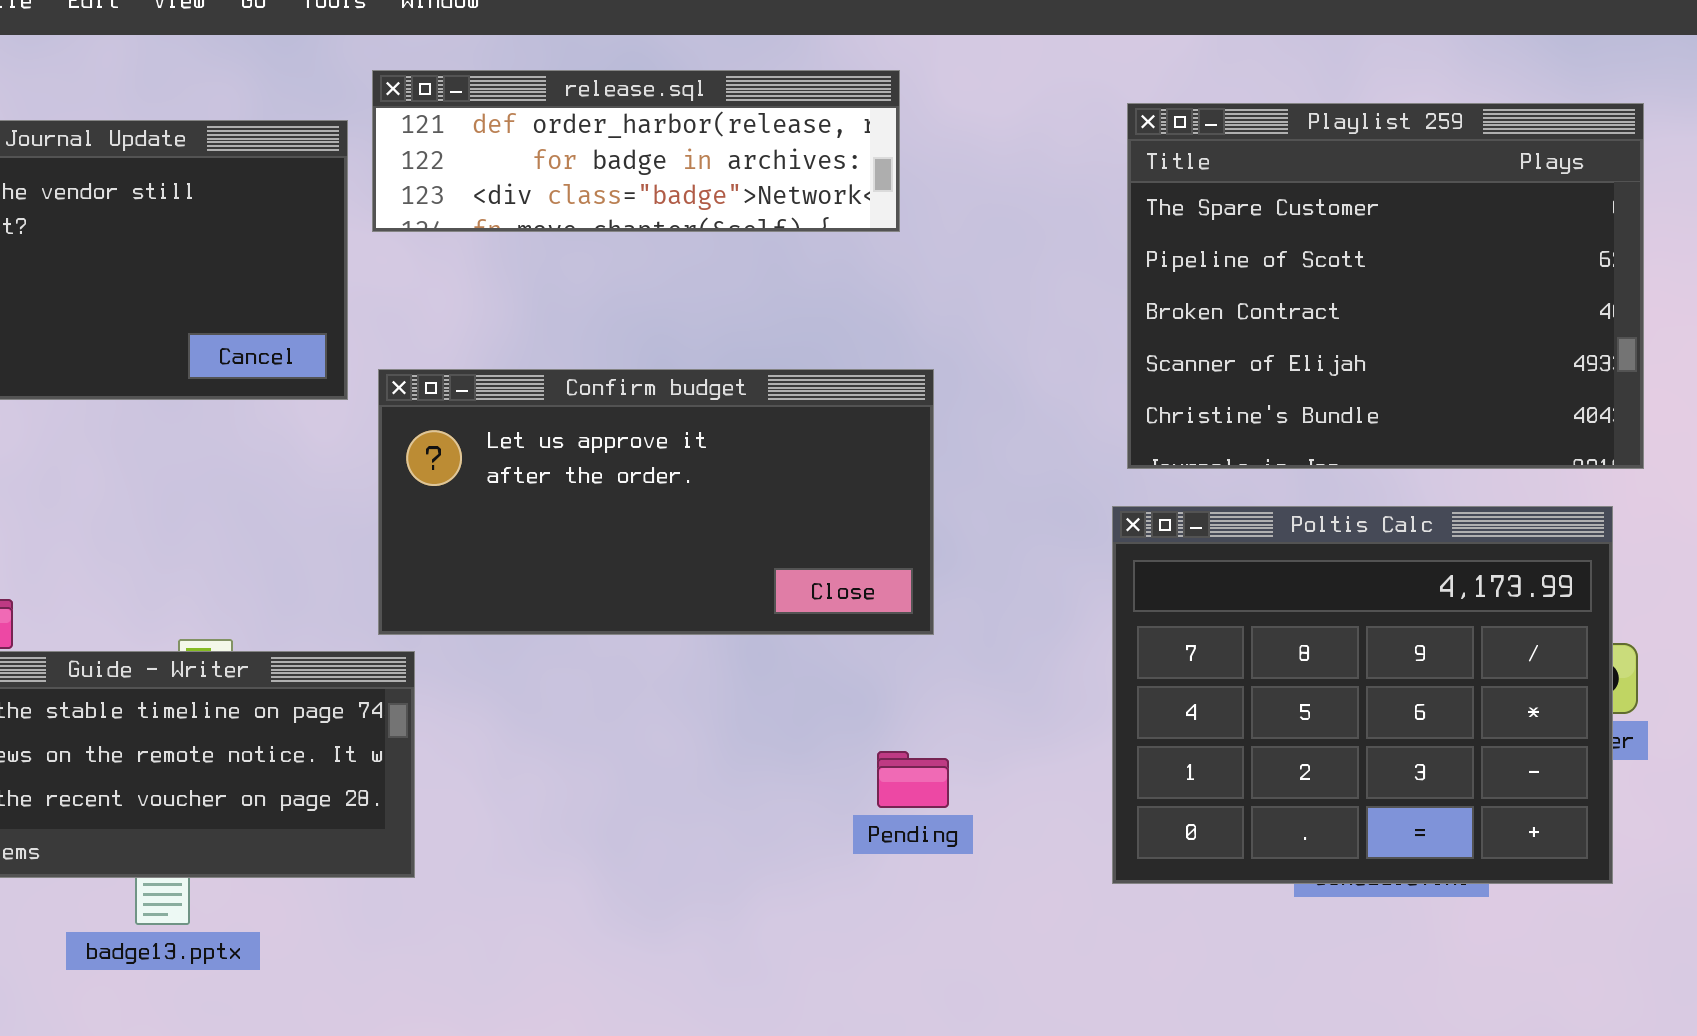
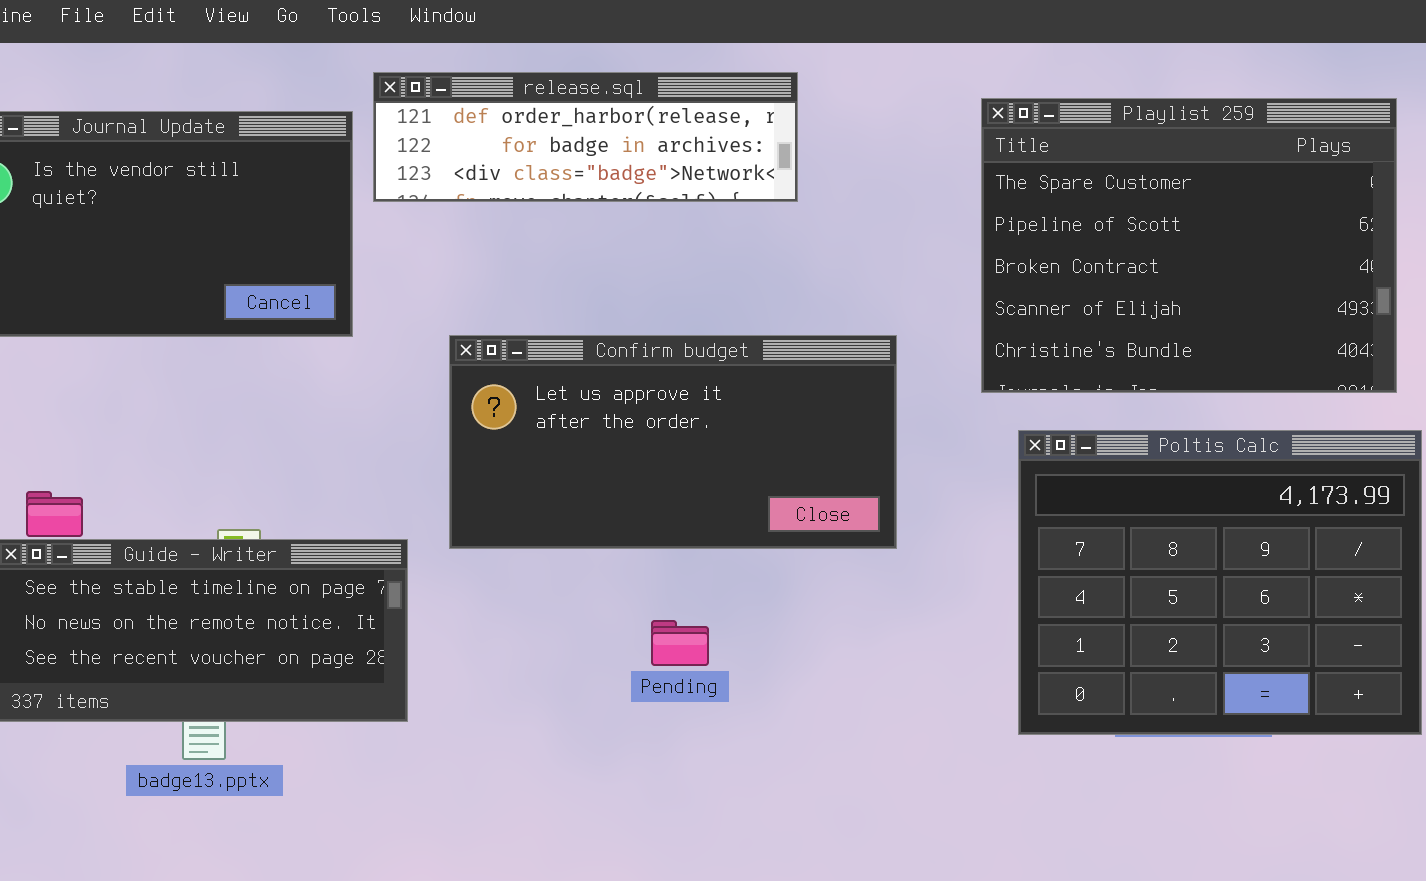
Confirm budget: [378,369,934,635] -> [449,335,897,549], moved
Poltis Calc: [1112,506,1613,884] -> [1018,430,1422,735], moved
Pending: [877,751,949,808] -> [651,620,709,666], moved

